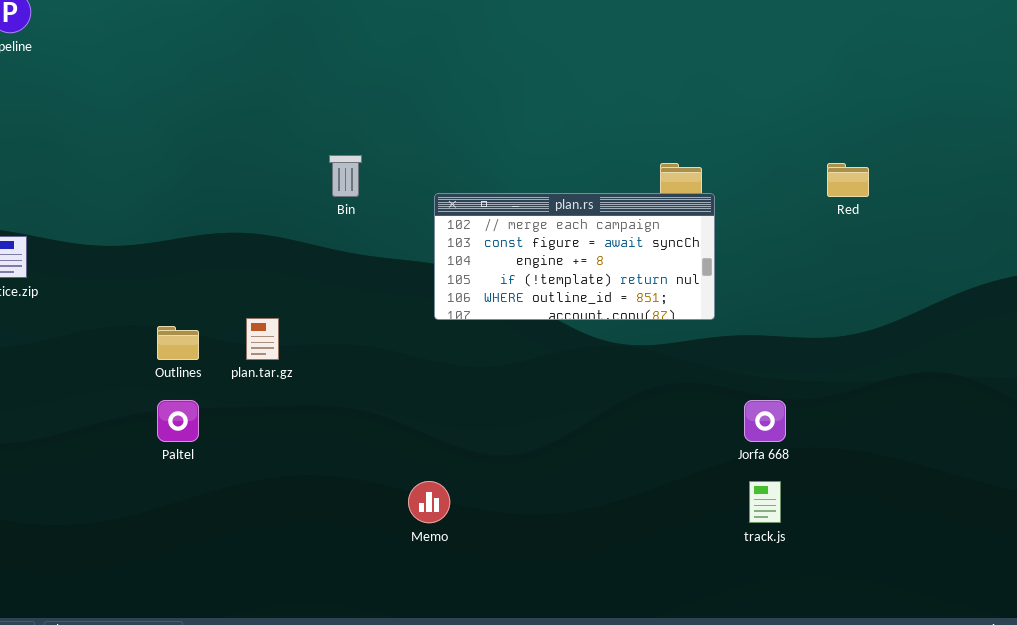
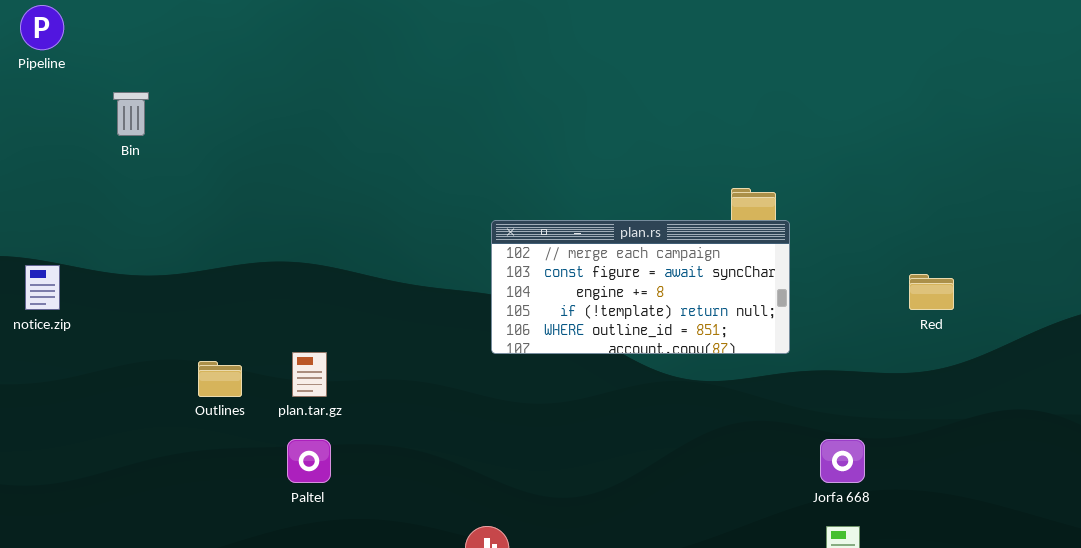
Bin: [329,155,362,197] -> [113,92,149,136], moved
Red: [827,163,869,197] -> [909,274,954,310], moved
Paltel: [157,400,199,442] -> [287,439,331,483], moved

